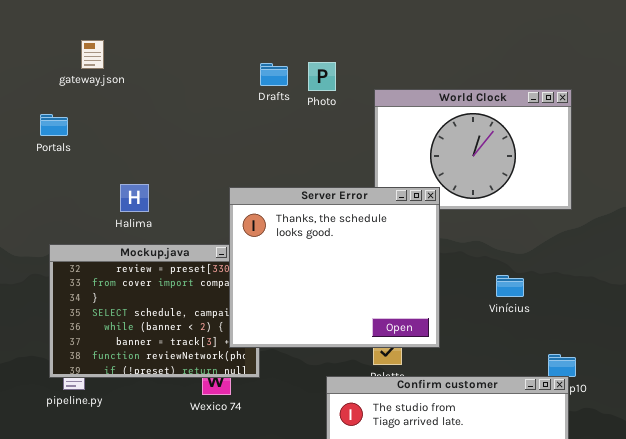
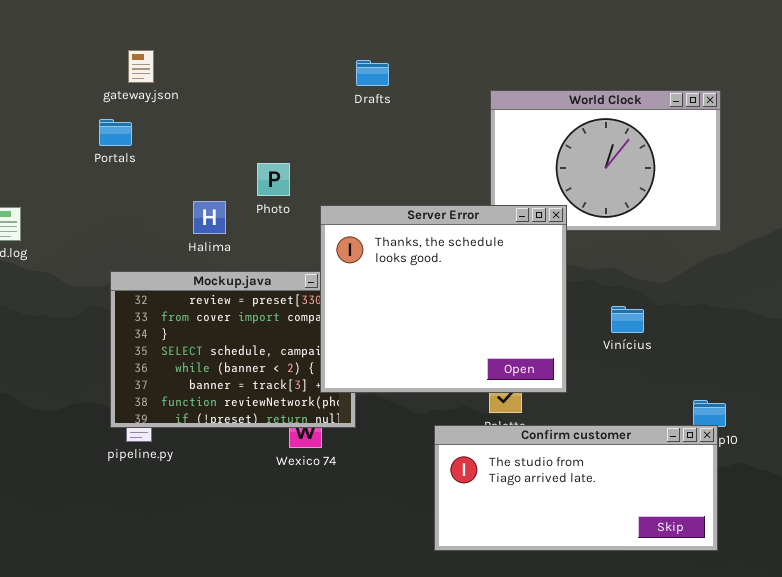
gateway.json: [81,40,104,69] -> [128,50,154,83], moved
Photo: [308,62,336,91] -> [257,163,290,196], moved
Vinícius: [496,275,524,297] -> [611,306,644,333], moved

